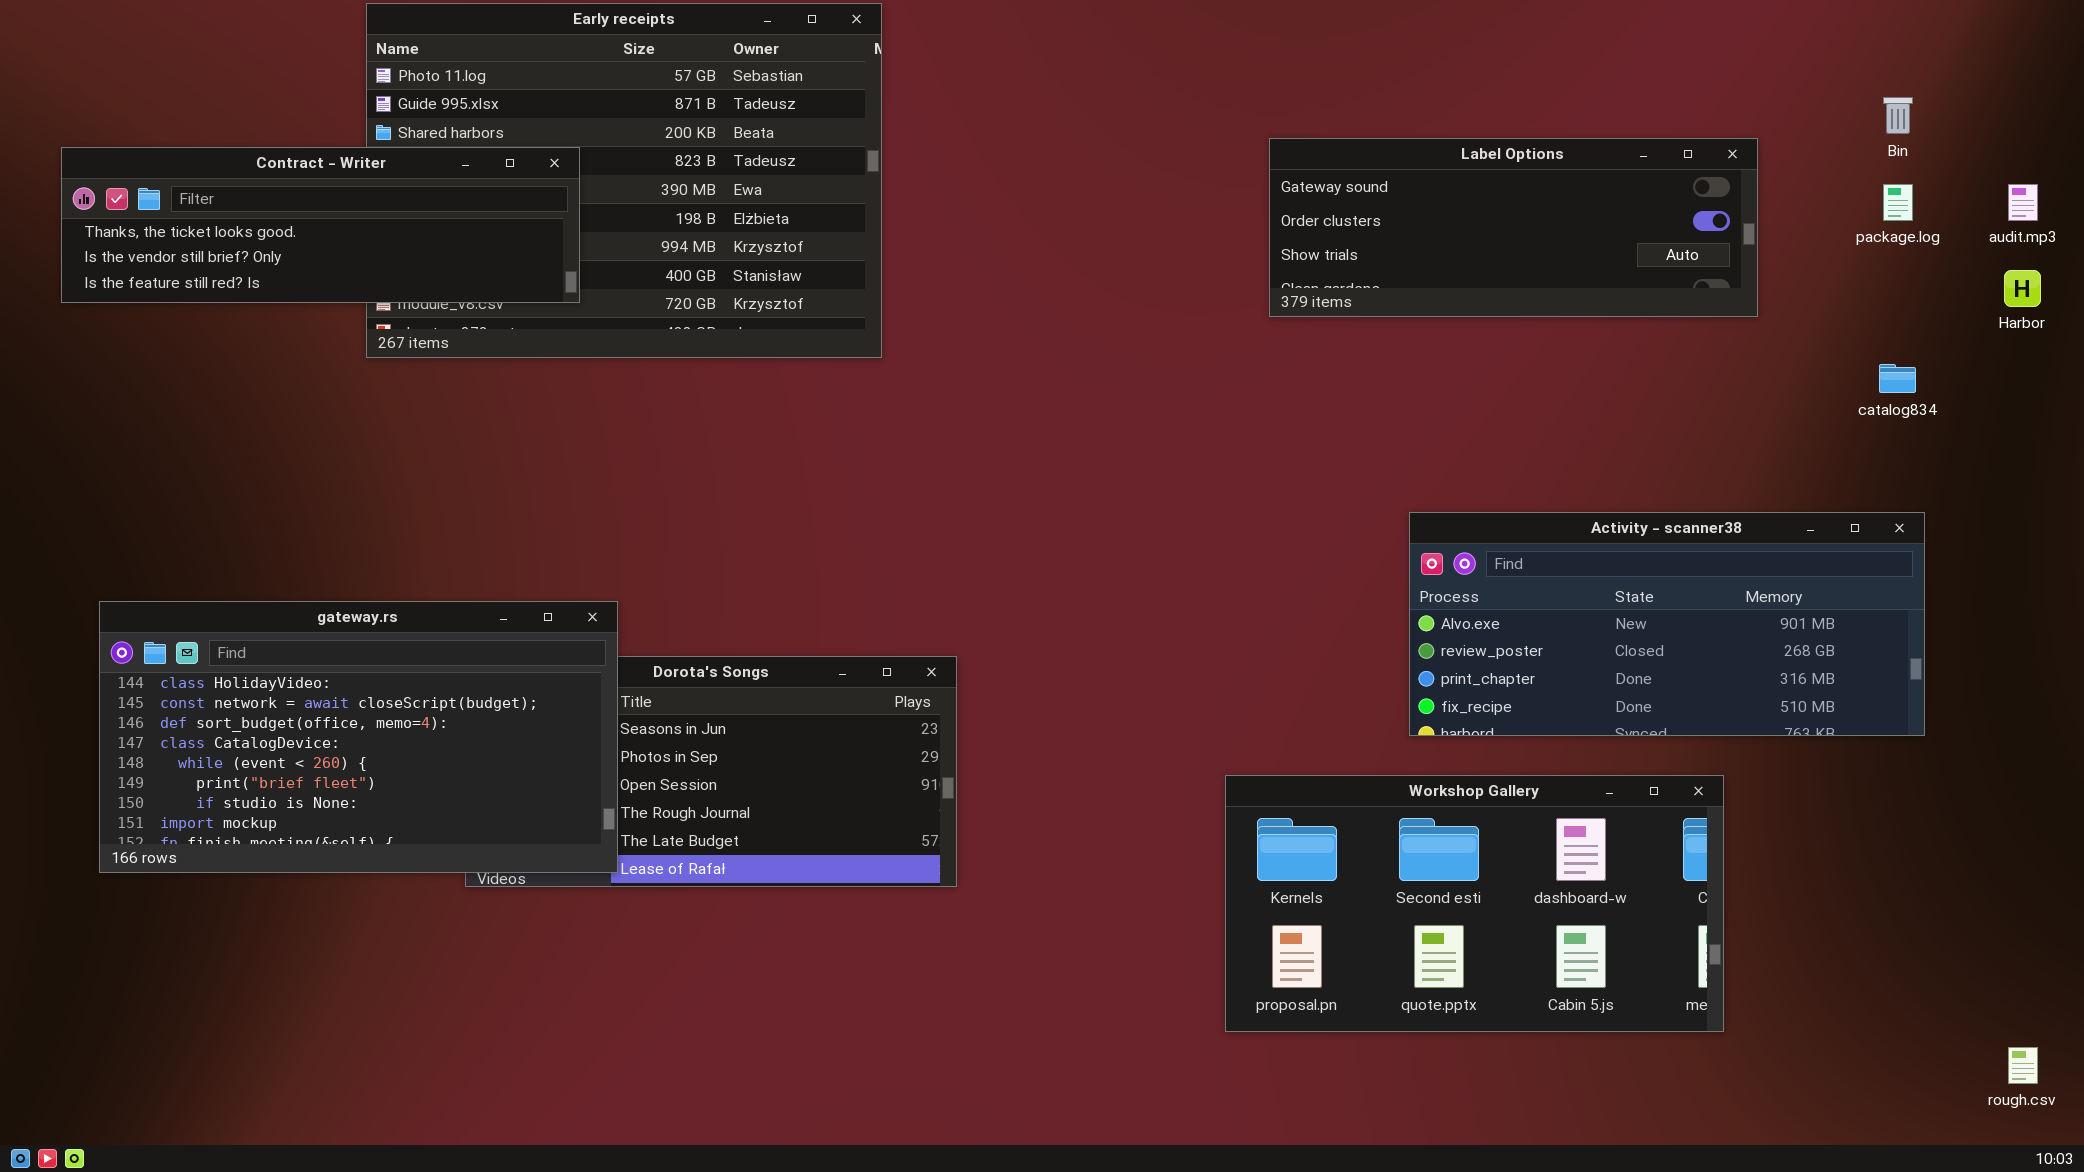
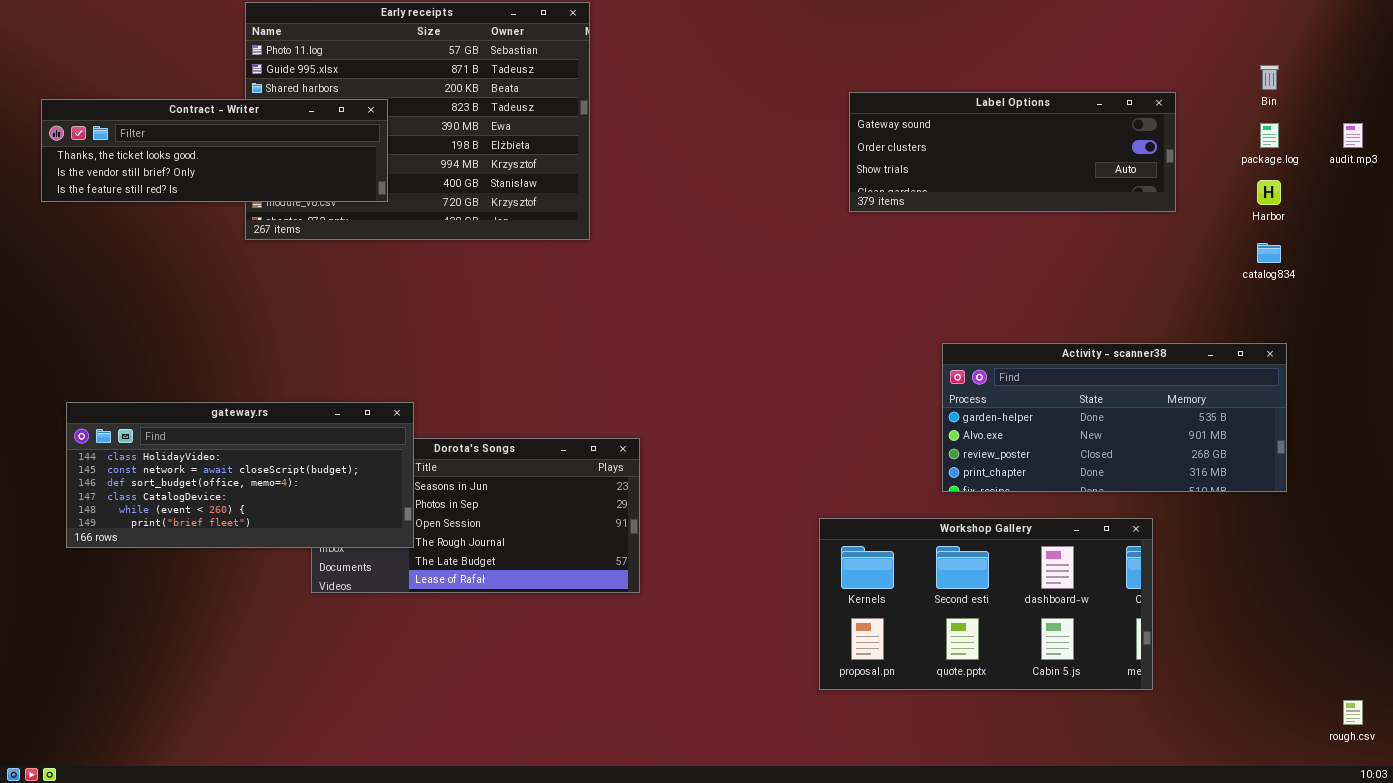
Harbor: [2004,270,2041,307] -> [1257,180,1281,205], moved
Activity - scanner38: [1409,512,1925,736] -> [942,343,1287,492], scrolled up 1 row
gateway.rs: [99,601,618,873] -> [66,402,414,548], resized

